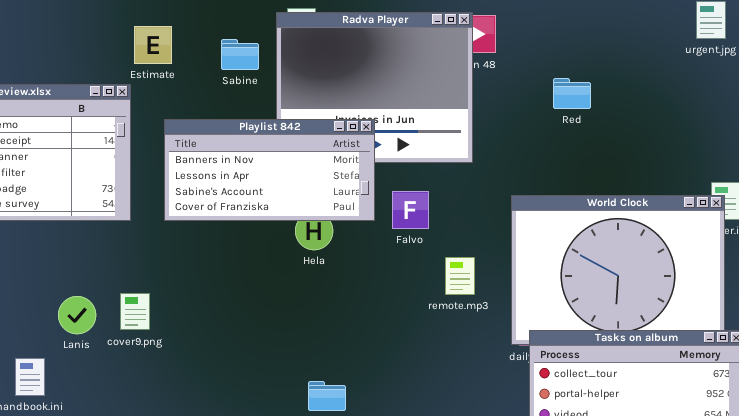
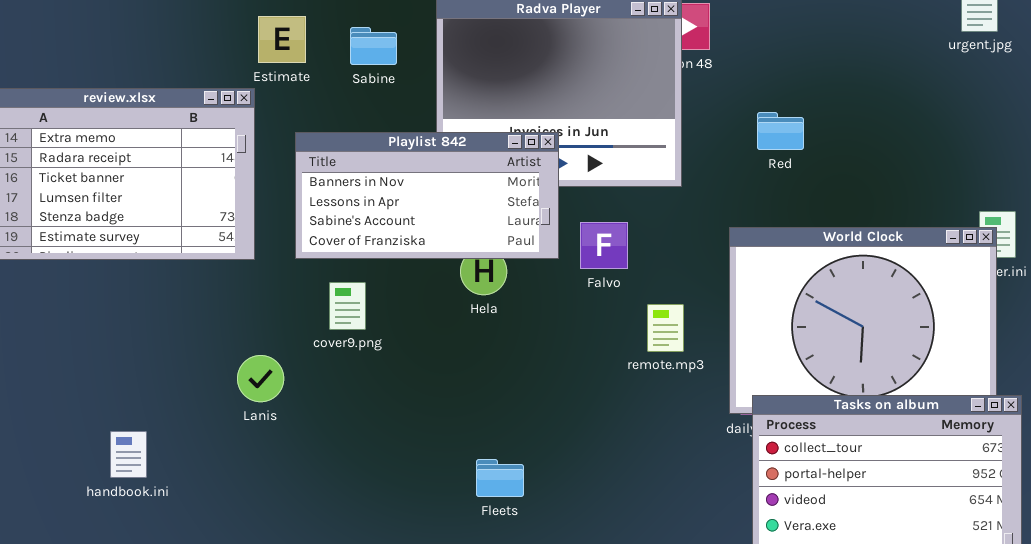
Sabine: [221,39,259,70] -> [350,27,397,65], moved
Red: [553,78,591,109] -> [757,112,804,150], moved
cover9.png: [120,293,150,330] -> [329,282,366,330], moved
Lanis: [58,296,96,334] -> [237,355,284,402], moved

